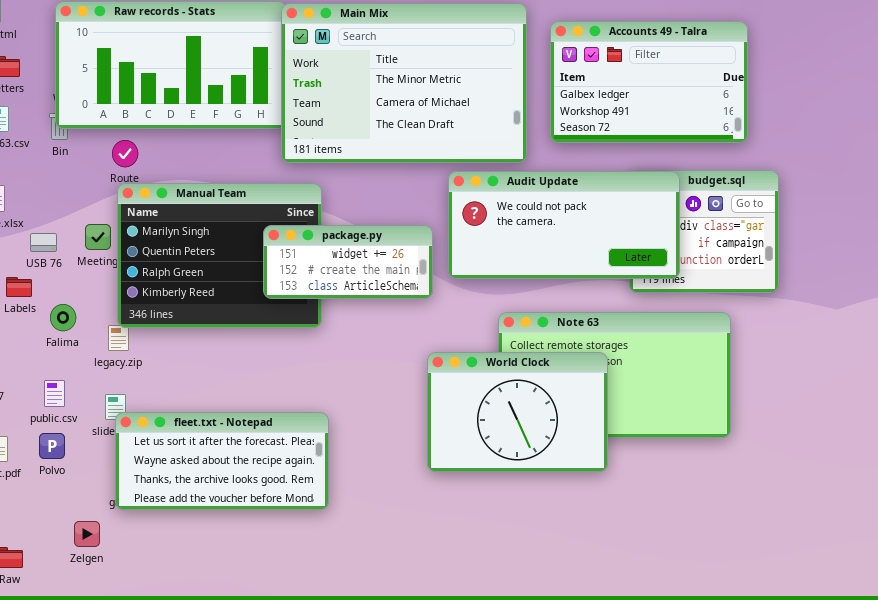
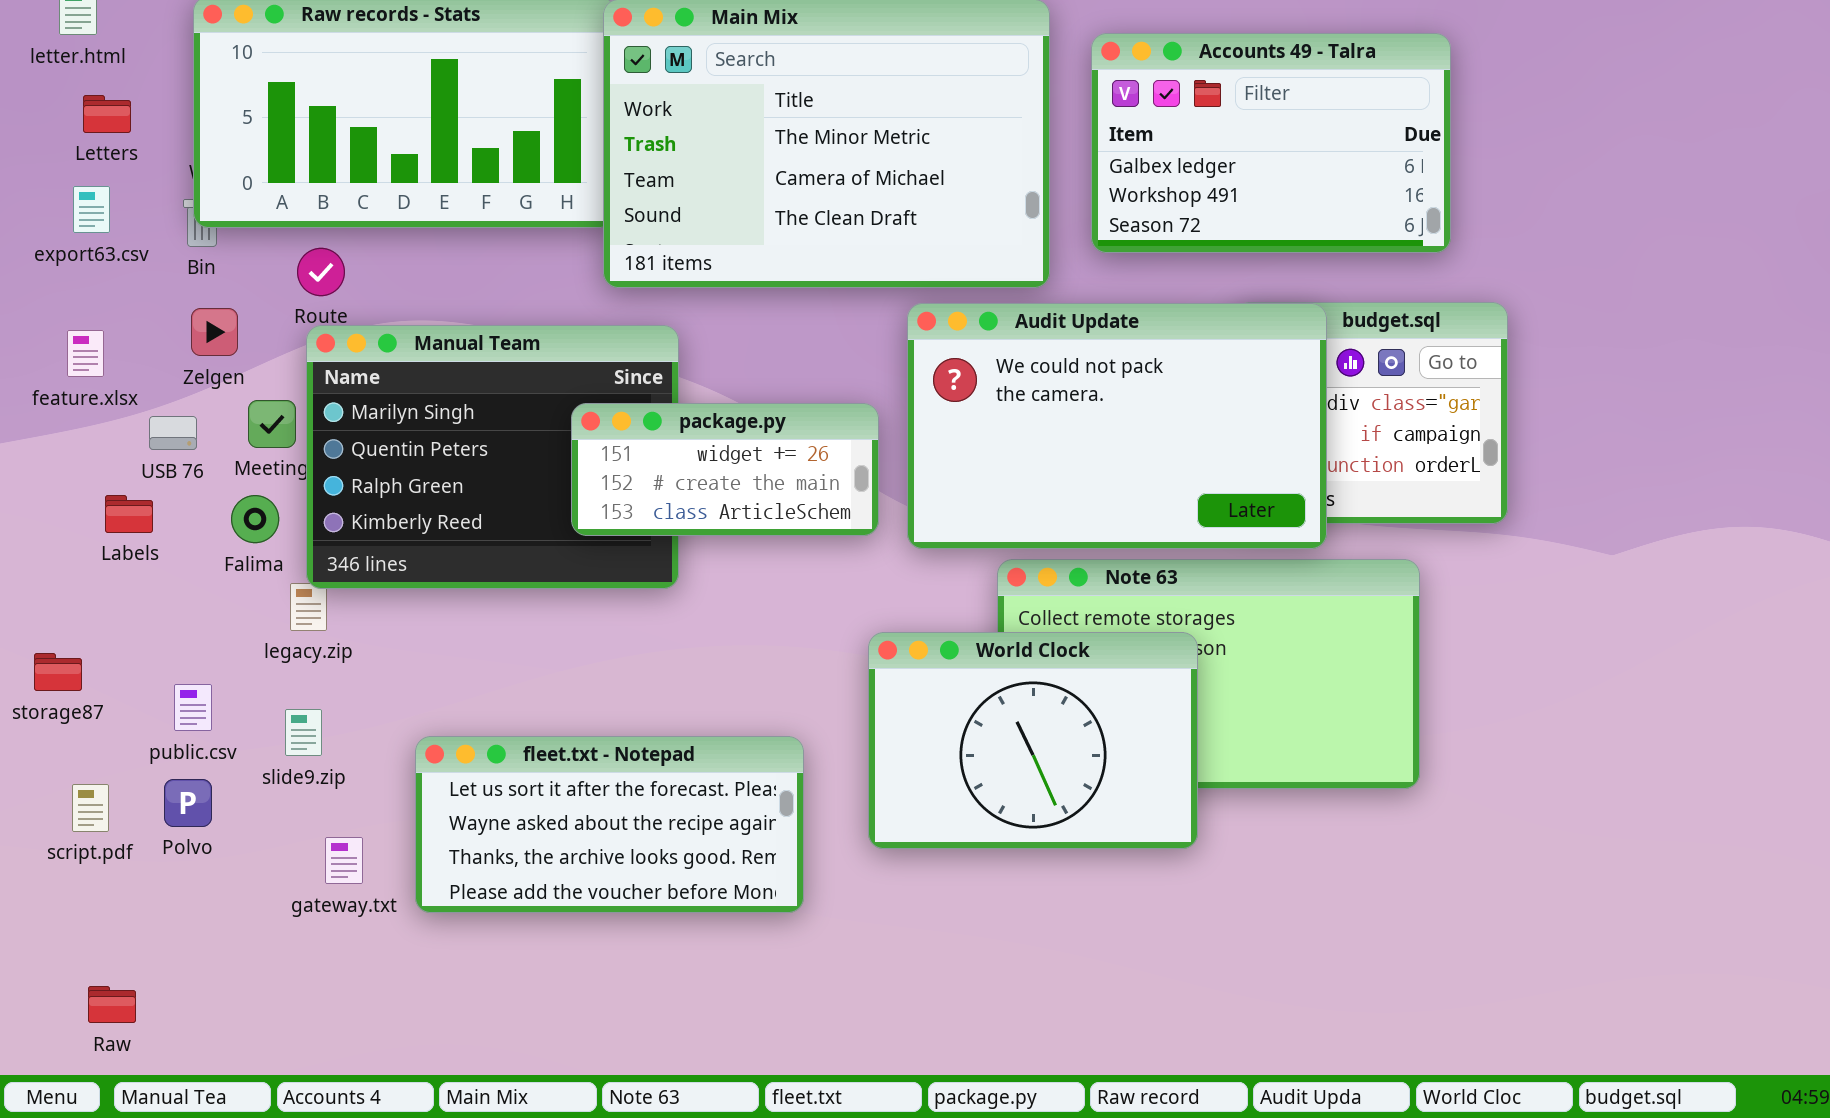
Audit Update: [448,171,680,279] -> [907,303,1327,549], resized
Falima: [50,304,76,331] -> [231,495,279,543], moved
fleet.txt - Notepad: [115,412,329,510] -> [415,736,804,913], moved
Zelgen: [74,521,100,547] -> [191,308,238,356], moved

